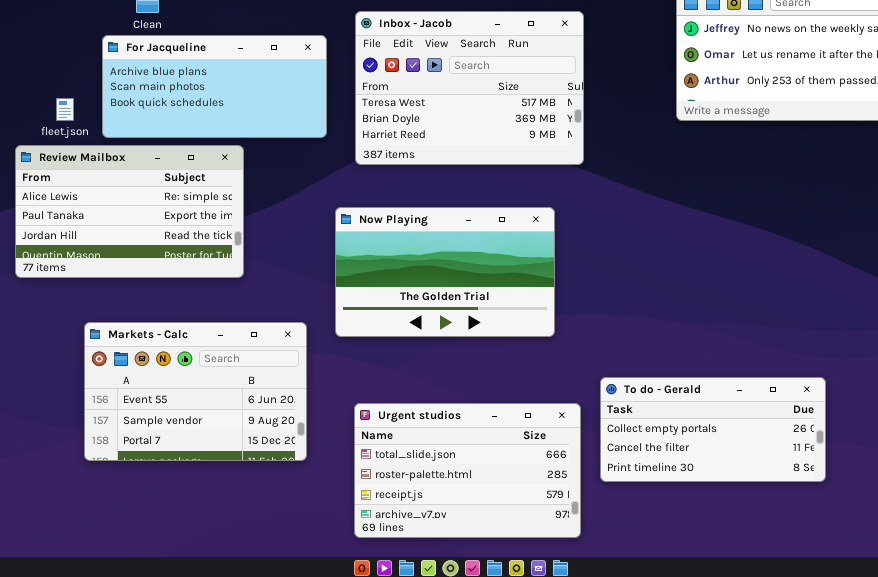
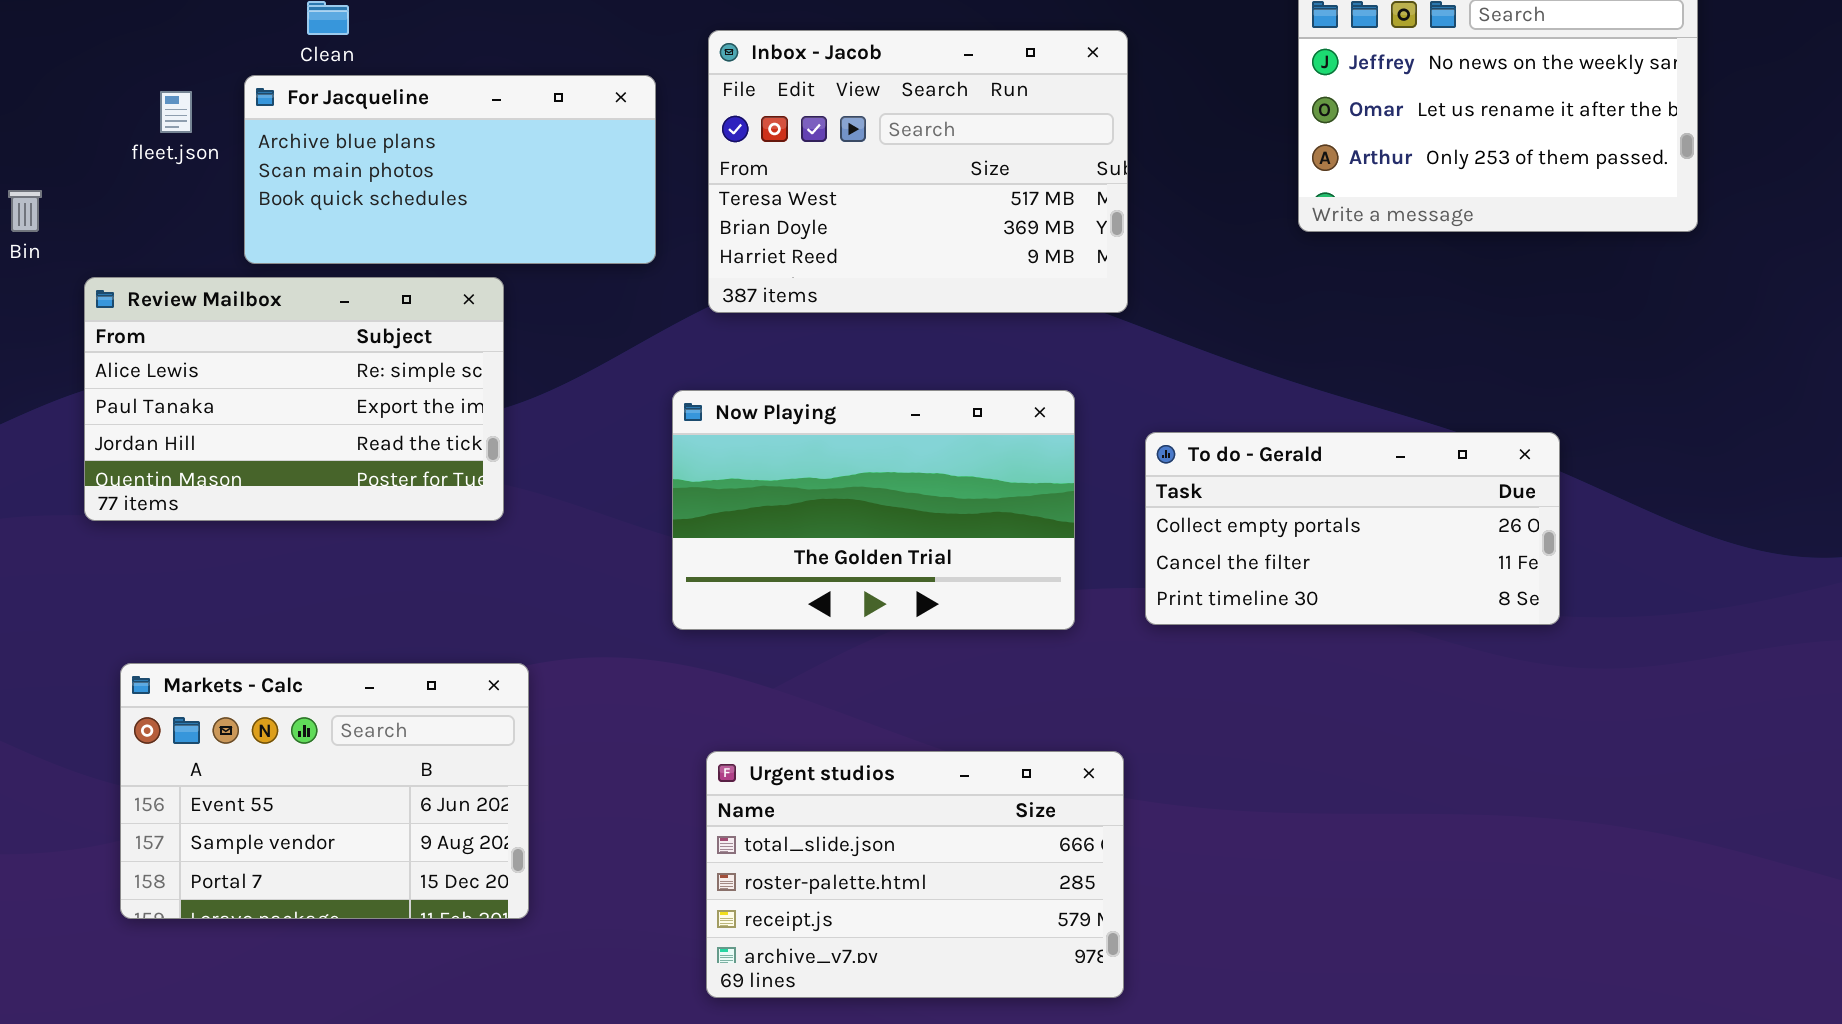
fleet.json: [56,98,74,121] -> [160,91,192,133], moved
Markets - Calc: [84,322,307,461] -> [120,663,529,919], moved
To do - Gerald: [600,377,826,482] -> [1145,432,1560,625], moved

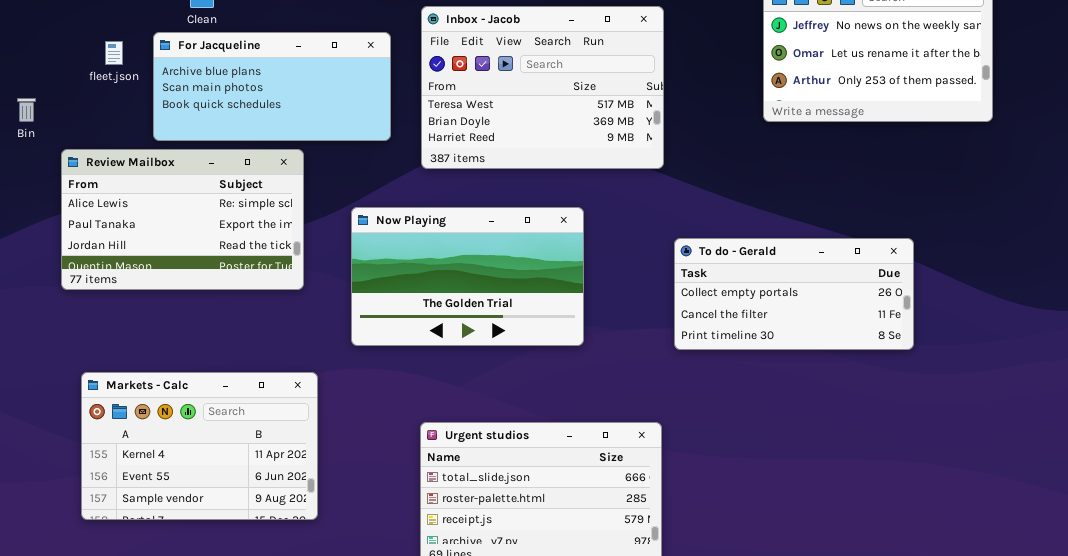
Now Playing: [672,390,1075,630] -> [351,207,584,346], moved
Markets - Calc: [120,663,529,919] -> [81,372,318,520], scrolled up 1 row

